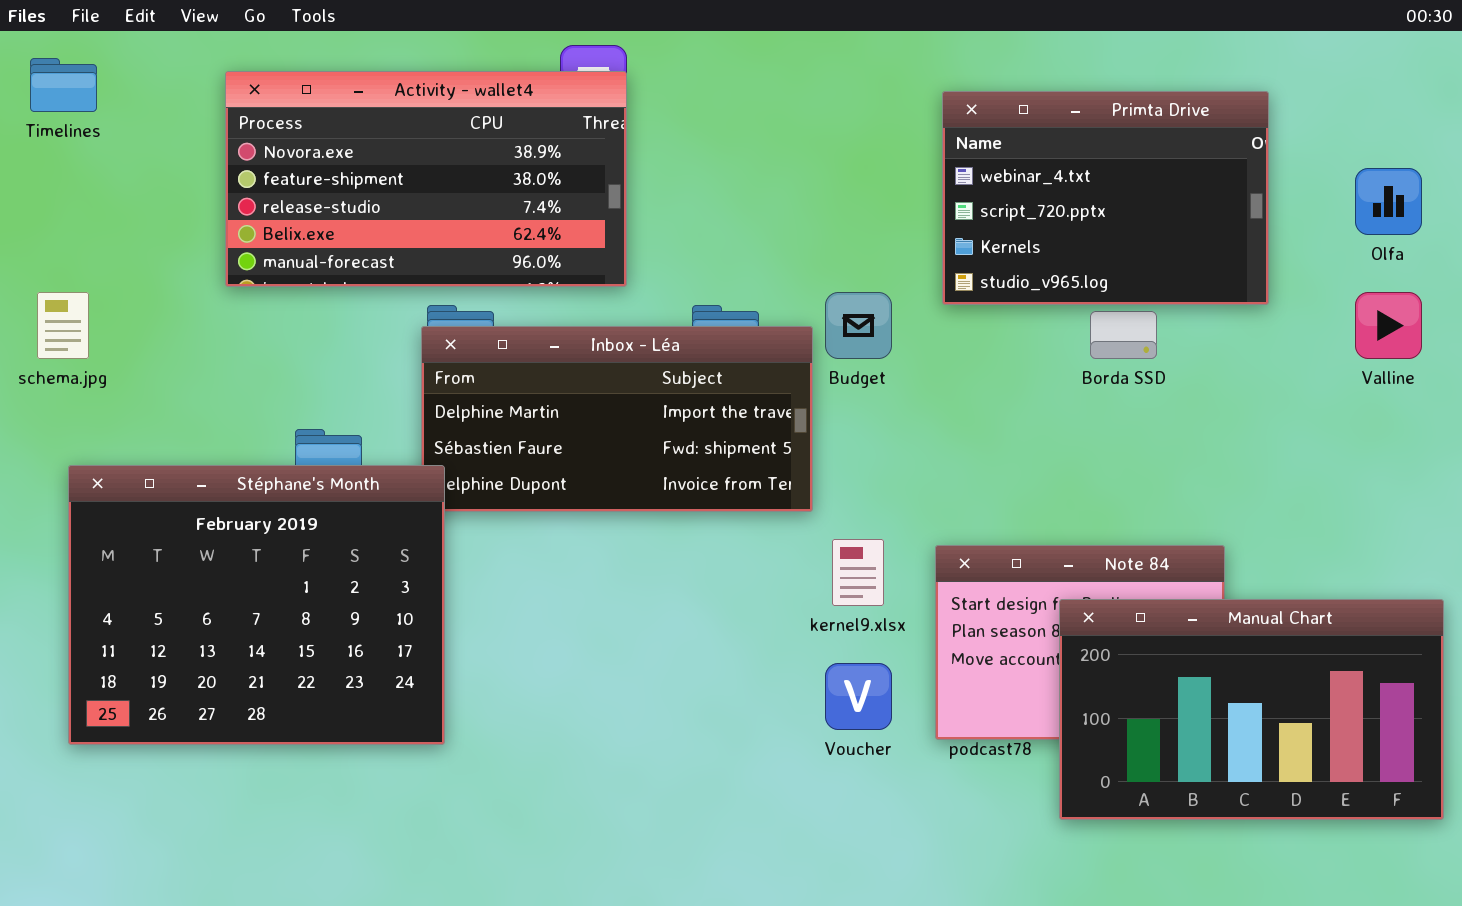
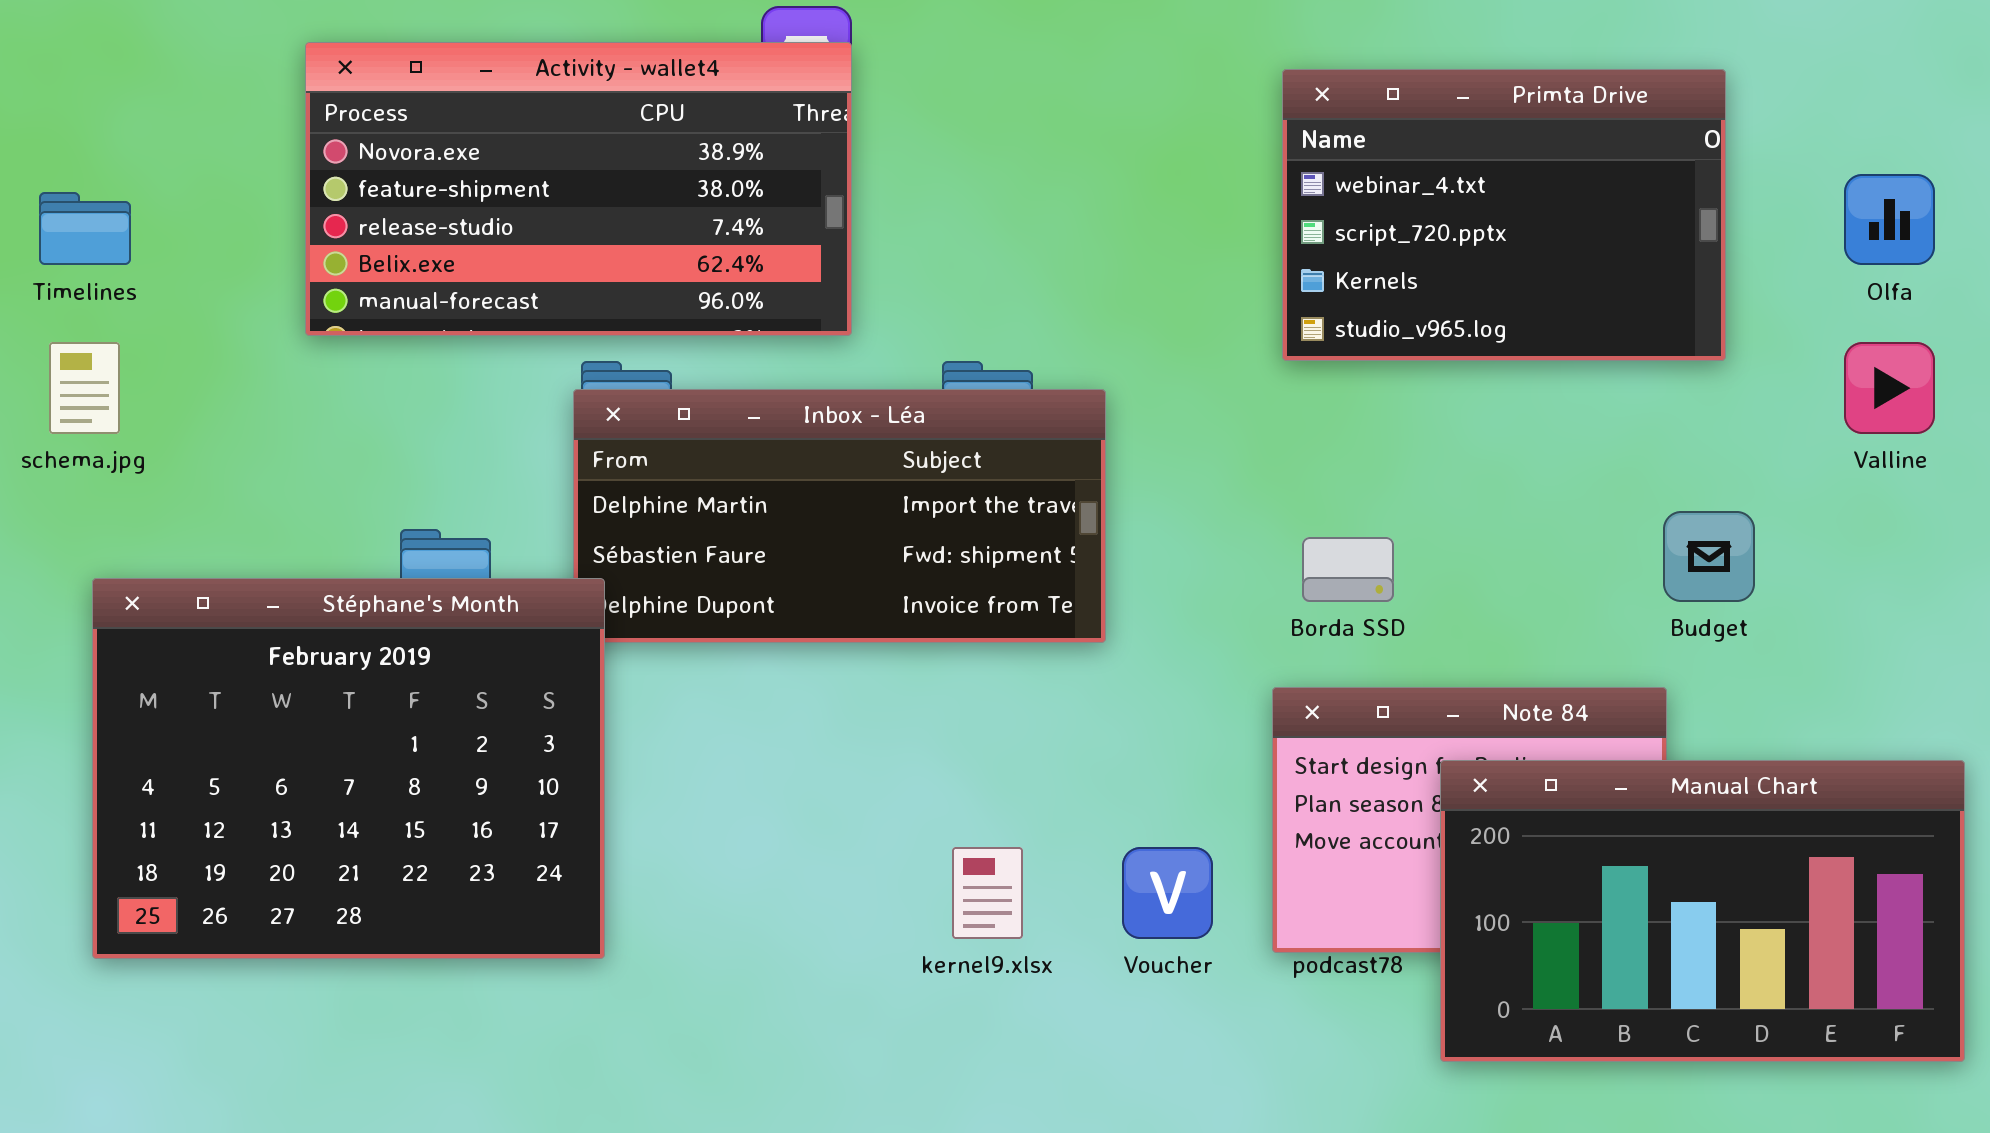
Timelines: [30,58,97,112] -> [39,192,131,265], moved
Budget: [825,292,892,359] -> [1663,511,1755,602], moved
Borda SSD: [1090,311,1157,359] -> [1302,537,1394,602], moved
kernel9.xlsx: [832,539,884,606] -> [952,847,1023,939], moved

